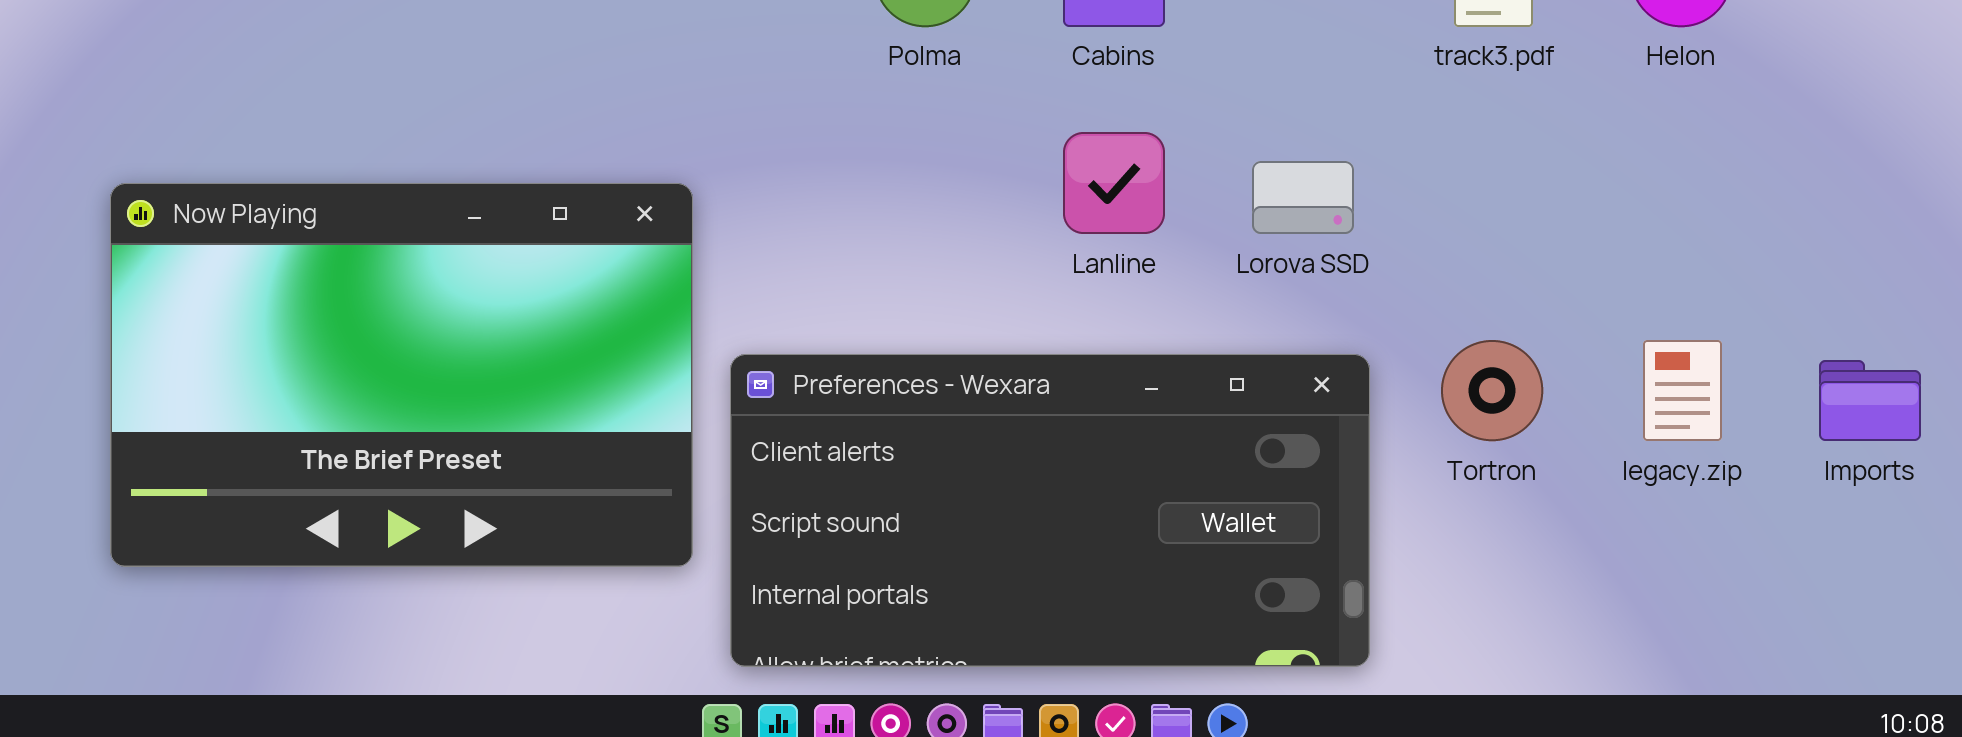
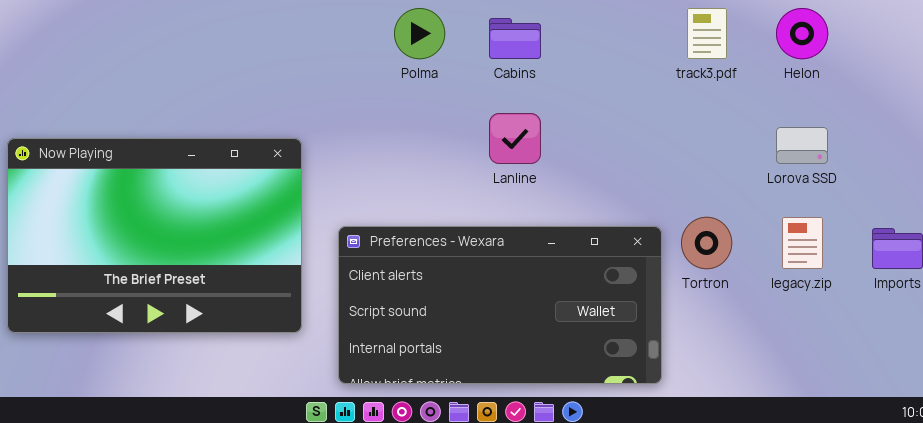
Lorova SSD: [1252,161,1354,234] -> [776,127,828,164], moved
Preferences - Wexara: [730,354,1370,667] -> [338,226,662,384], moved

